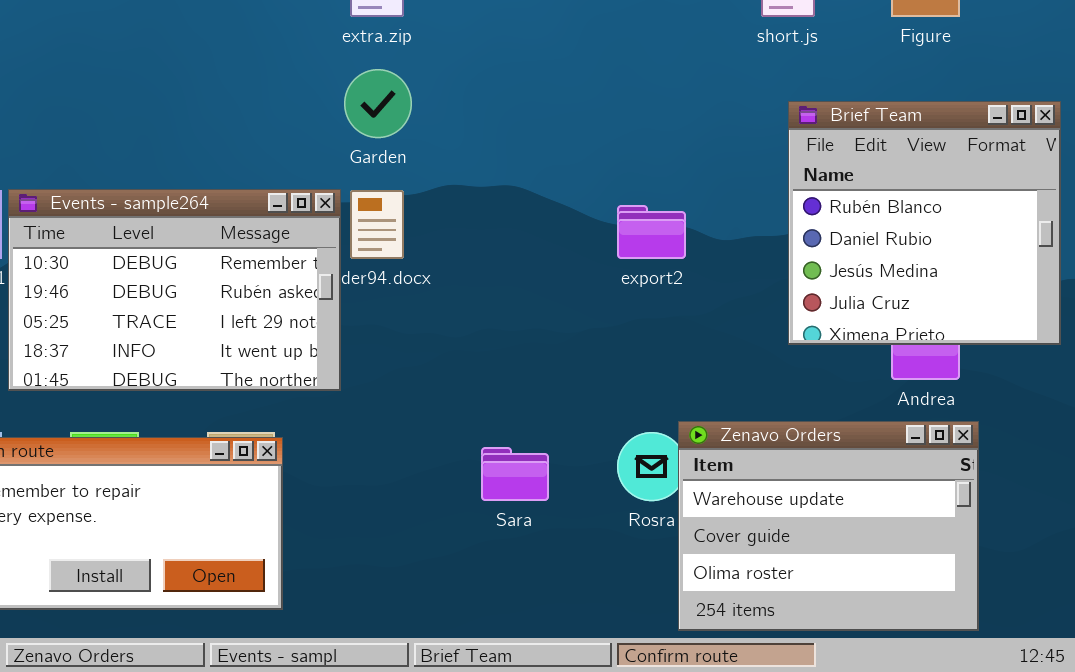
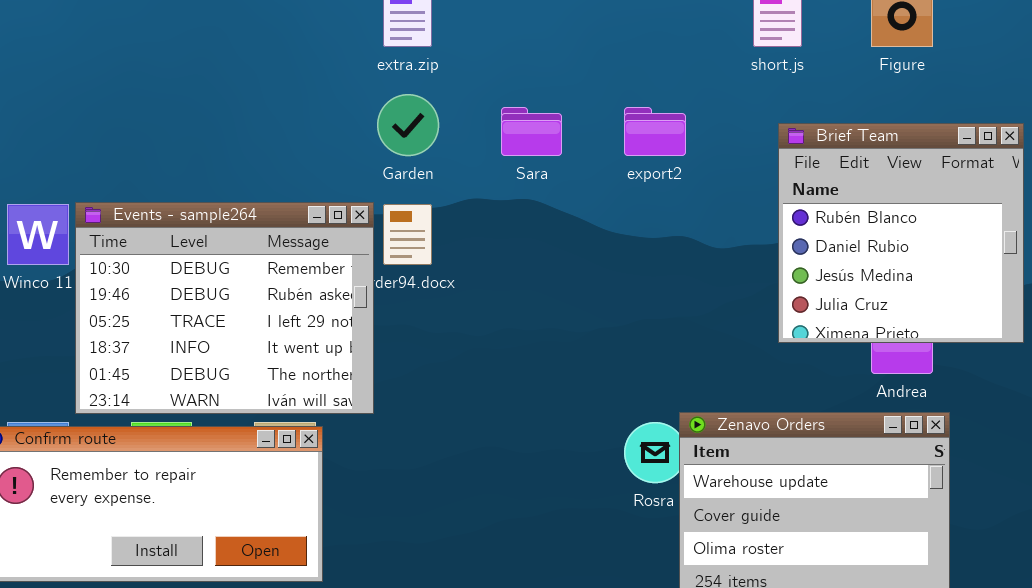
Events - sample264: [8,189,341,391] -> [75,202,374,414], resized
export2: [617,205,686,259] -> [624,107,686,156], moved
Sara: [481,447,549,501] -> [501,107,562,156], moved

